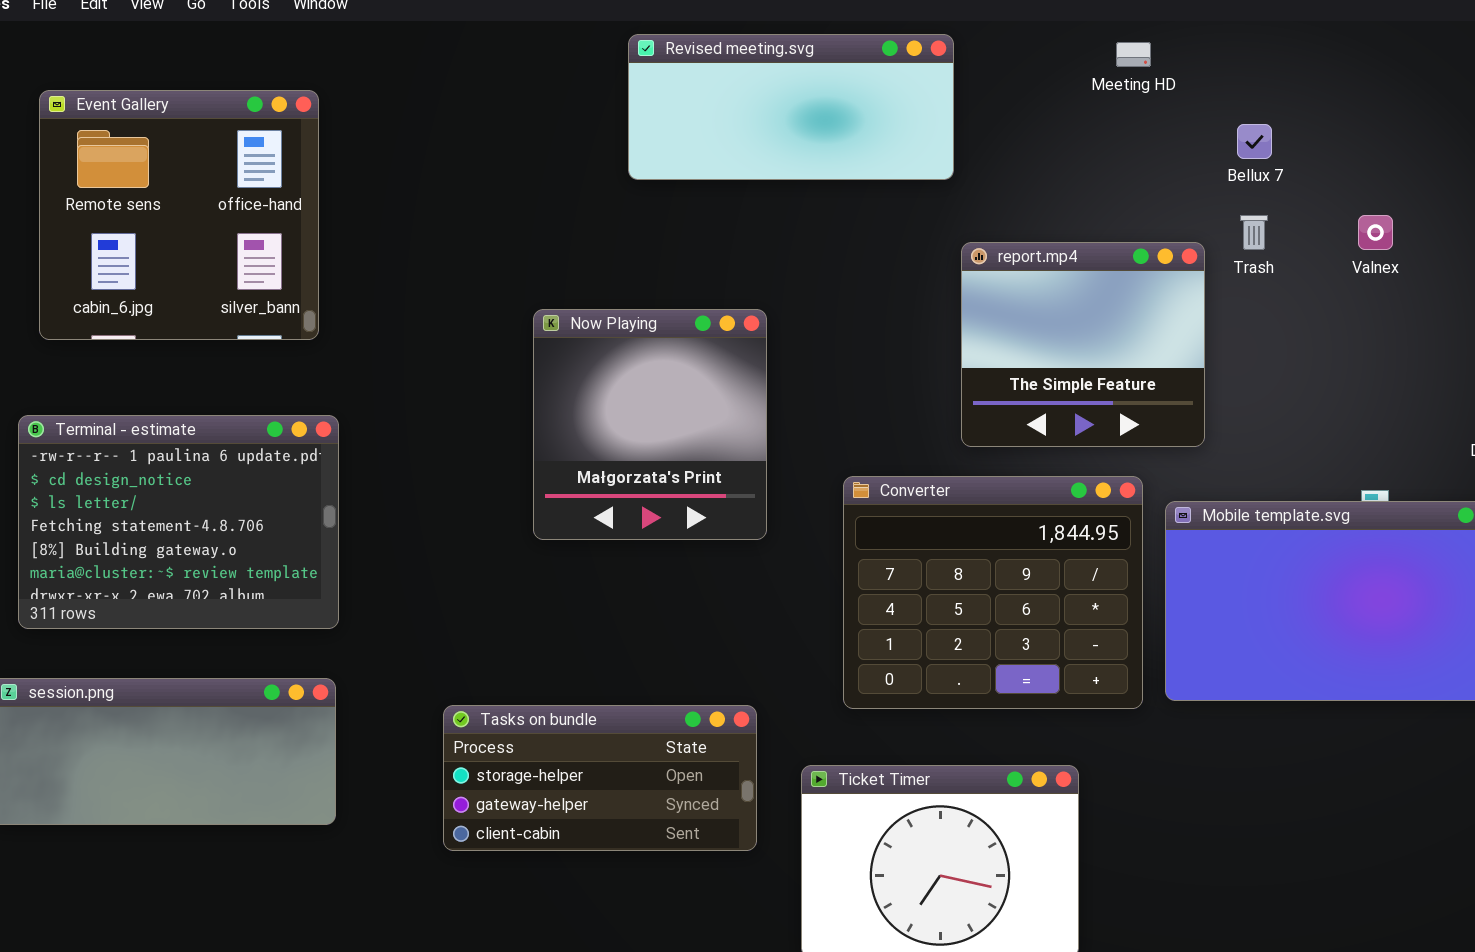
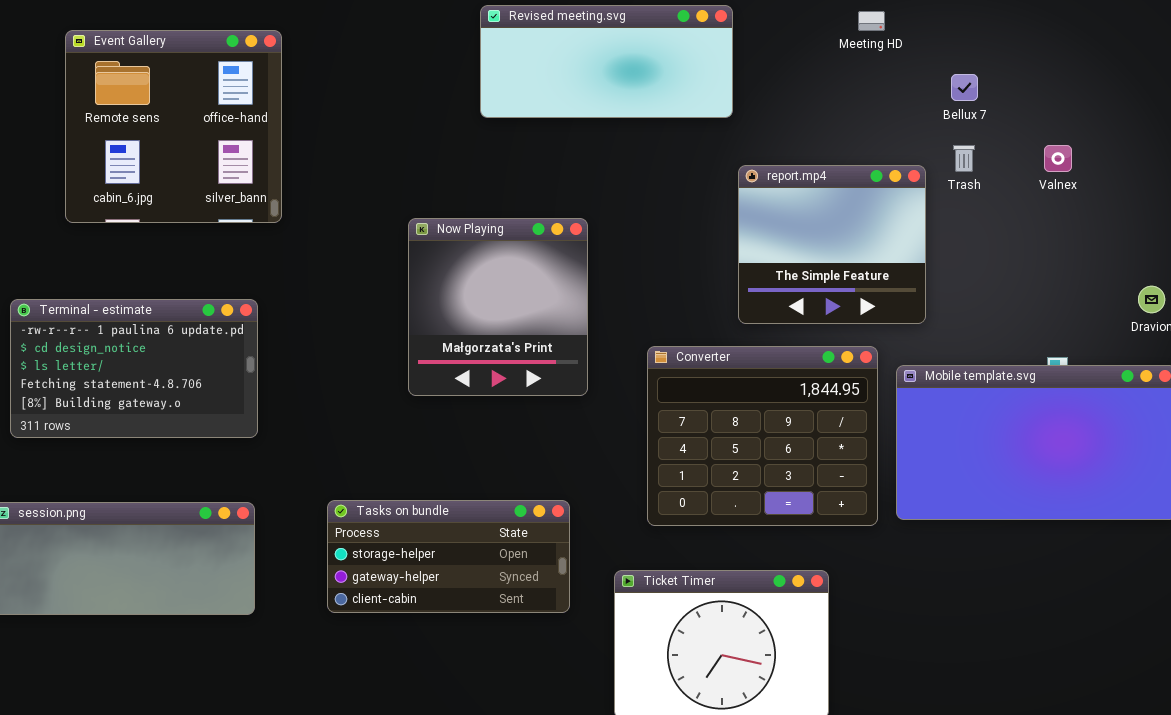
Event Gallery: [39,90,319,340] -> [65,30,282,223], moved
Terminal - estimate: [18,415,339,629] -> [10,299,258,438], resized
Tasks on bundle: [443,705,757,851] -> [327,500,570,613], moved

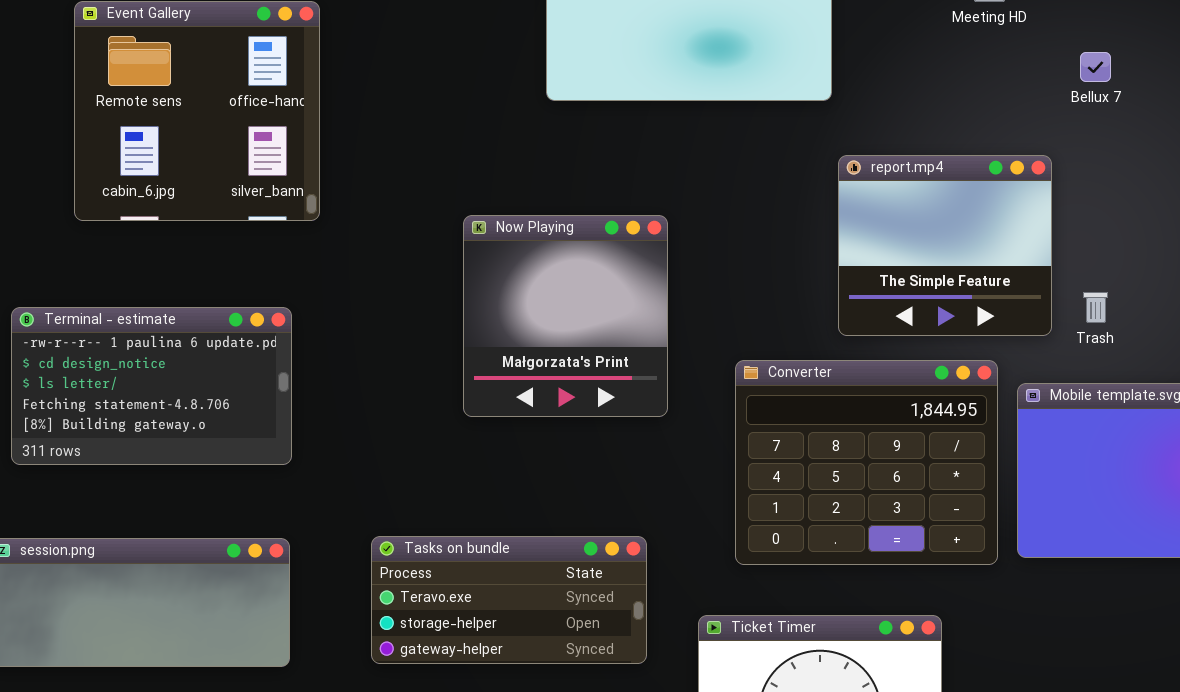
Trash: [953,145,975,172] -> [1083,292,1108,323], moved
Tasks on bundle: [327,500,570,613] -> [371,536,647,664], scrolled up 1 row

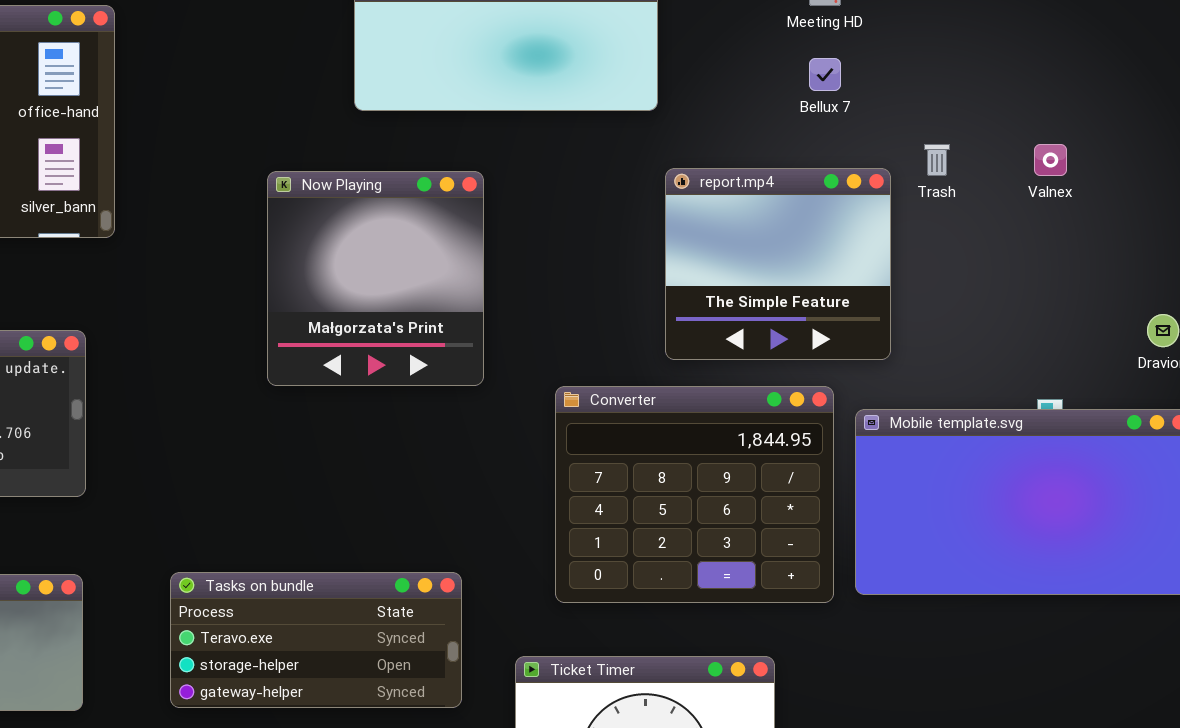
Bellux 7: [1080,52,1111,82] -> [809,58,841,91], moved
Now Playing: [463,215,668,417] -> [267,171,484,386], moved
Trash: [1083,292,1108,323] -> [924,144,950,176], moved

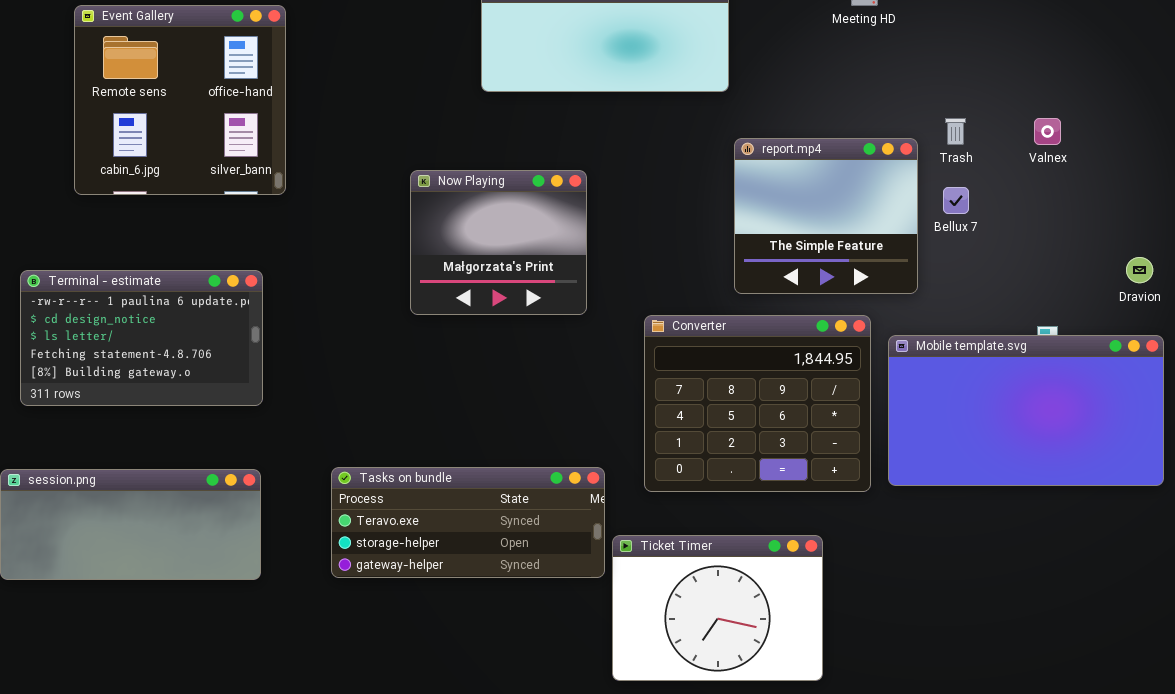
Bellux 7: [809,58,841,91] -> [943,187,969,214], moved
Now Playing: [267,171,484,386] -> [410,170,587,315], resized
Tasks on bundle: [170,572,462,708] -> [331,467,605,578], resized

